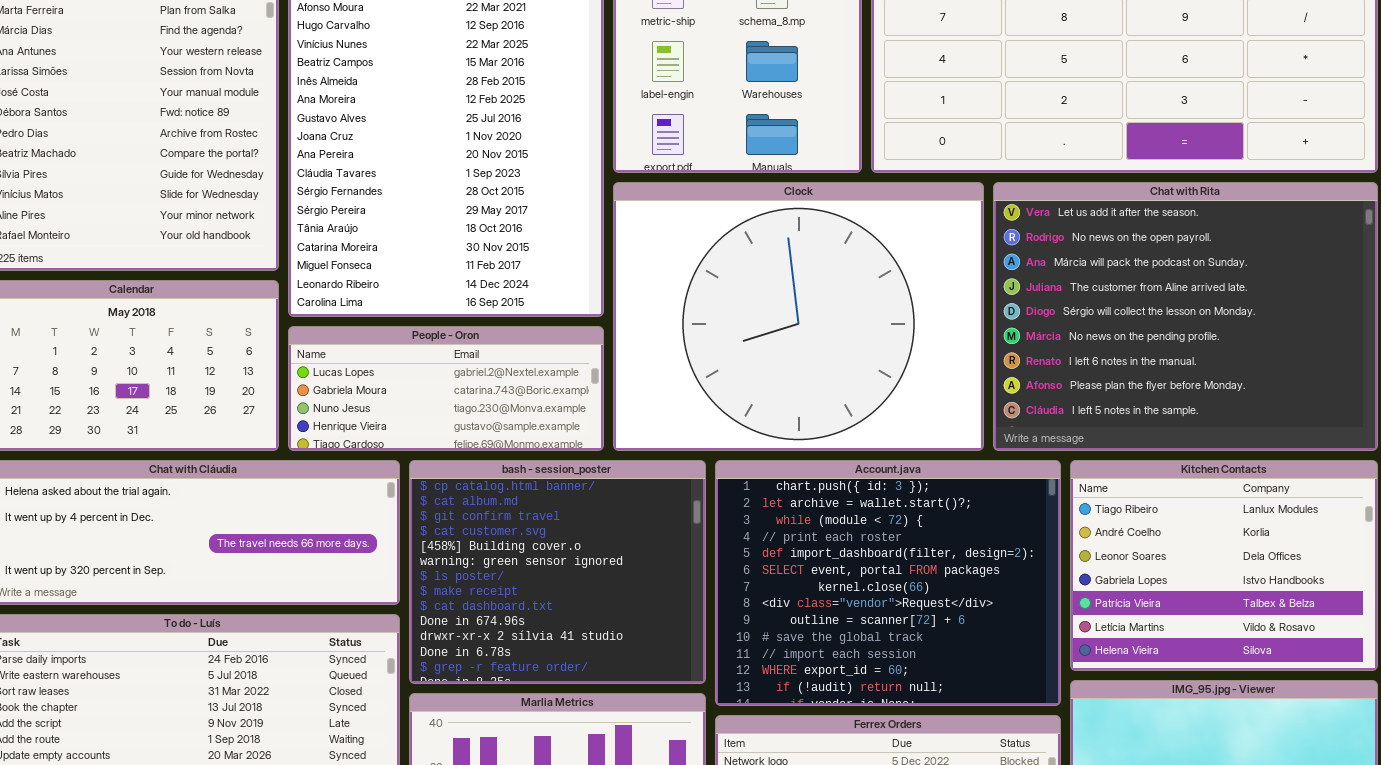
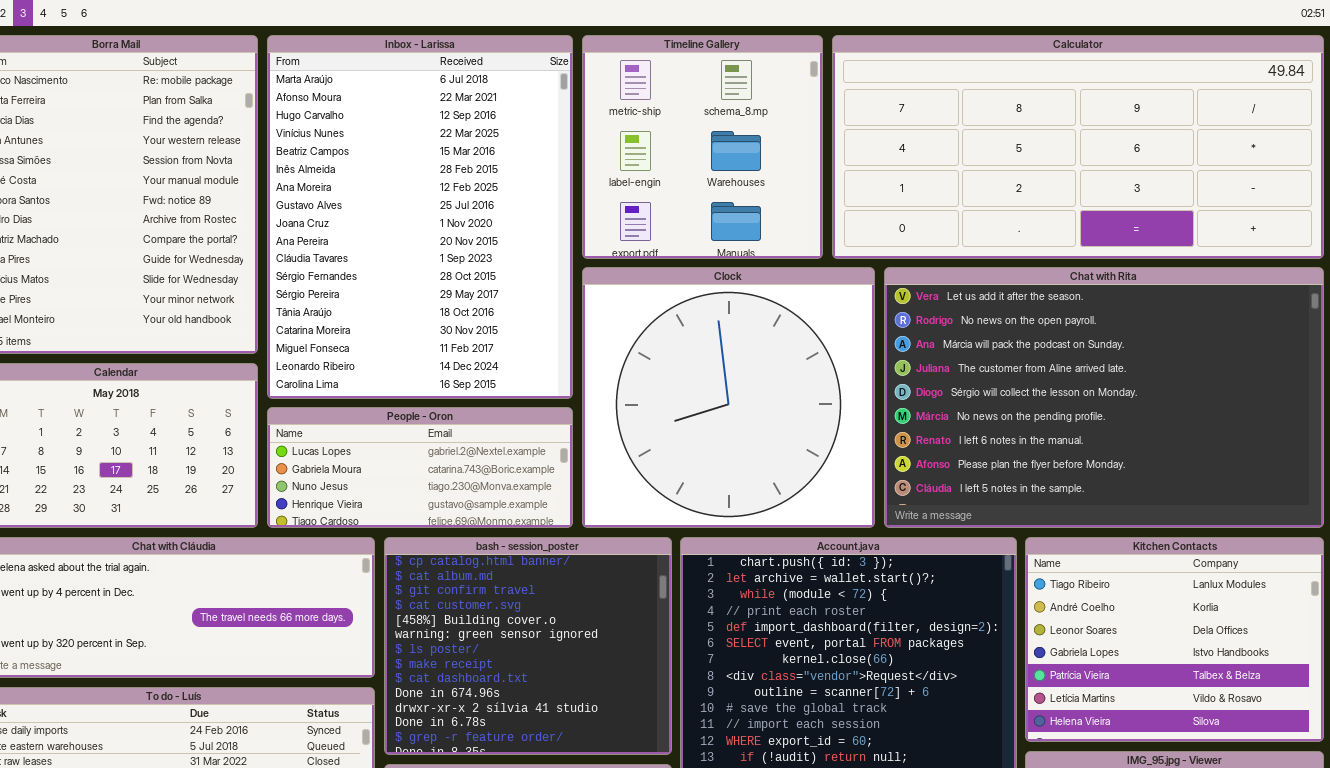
Clock: [613,182,984,451] -> [582,267,875,528], resized
Chat with Rita: [993,182,1378,451] -> [884,267,1324,528], resized

